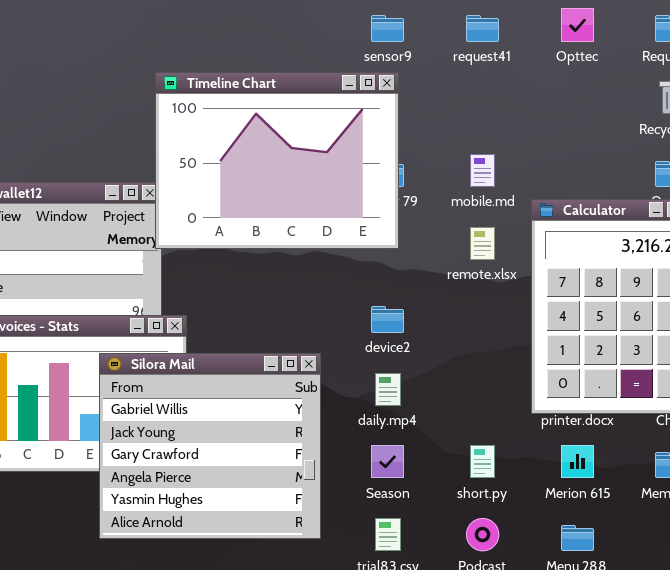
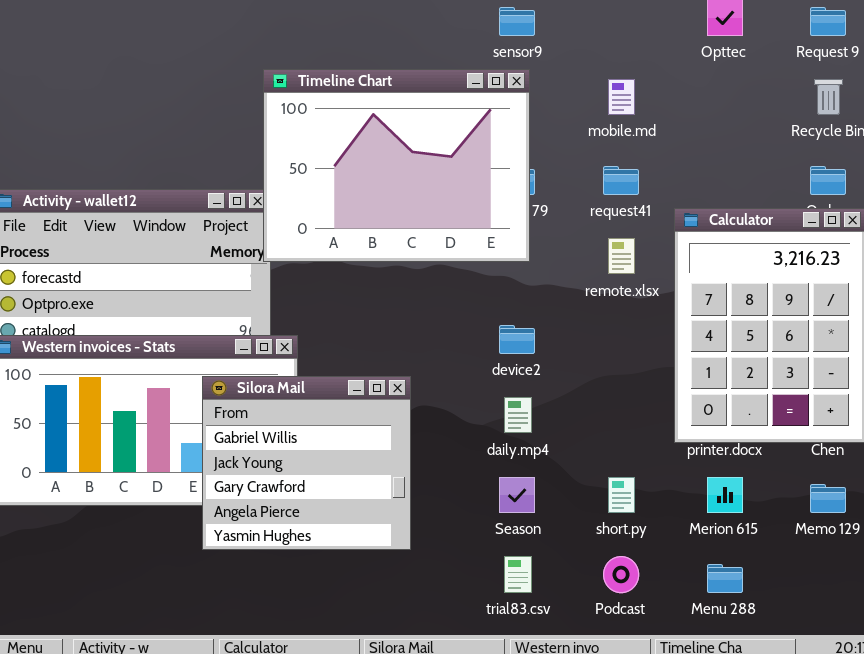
request41: [466,15,499,42] -> [603,166,639,195], moved
mobile.md: [470,154,495,187] -> [608,79,635,115], moved
Silora Mail: [99,353,321,539] -> [202,376,411,550], resized

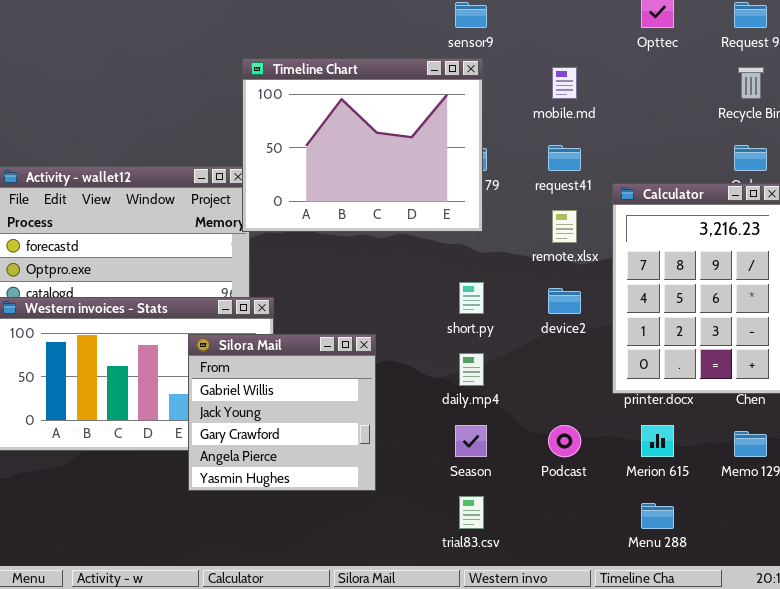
device2: [499,325,535,354] -> [548,288,581,314], moved
short.py: [608,477,635,513] -> [459,282,484,314], moved
Podcast: [603,556,639,593] -> [548,425,581,457], moved

